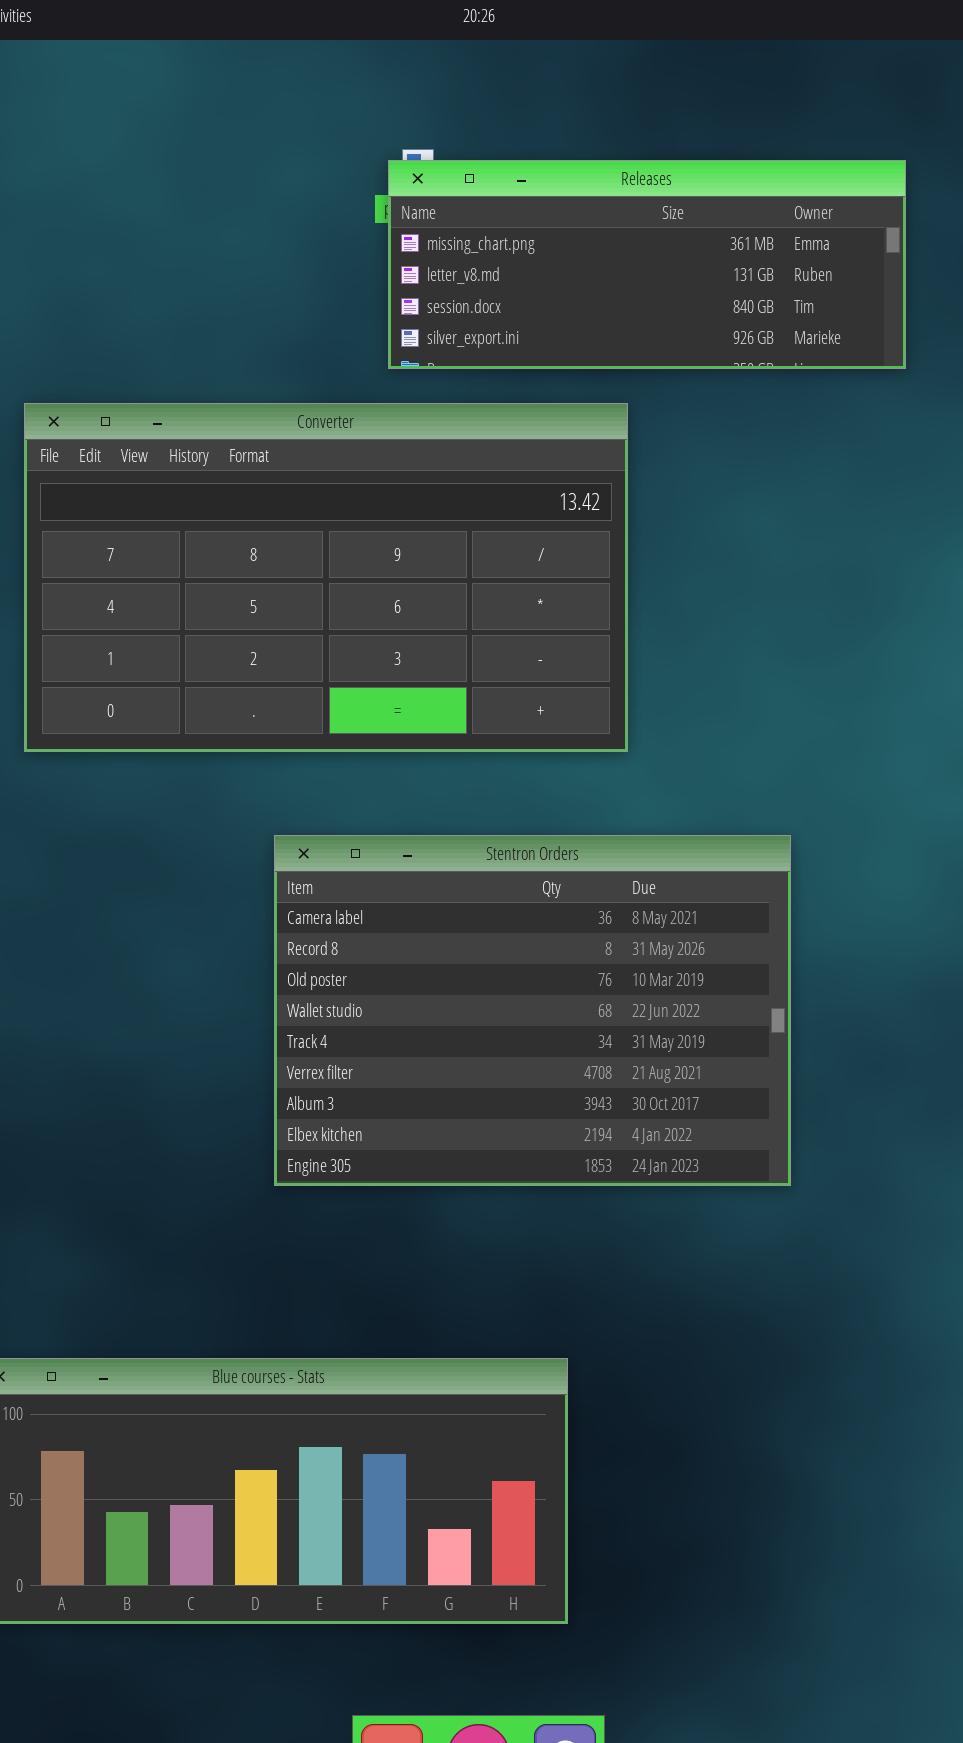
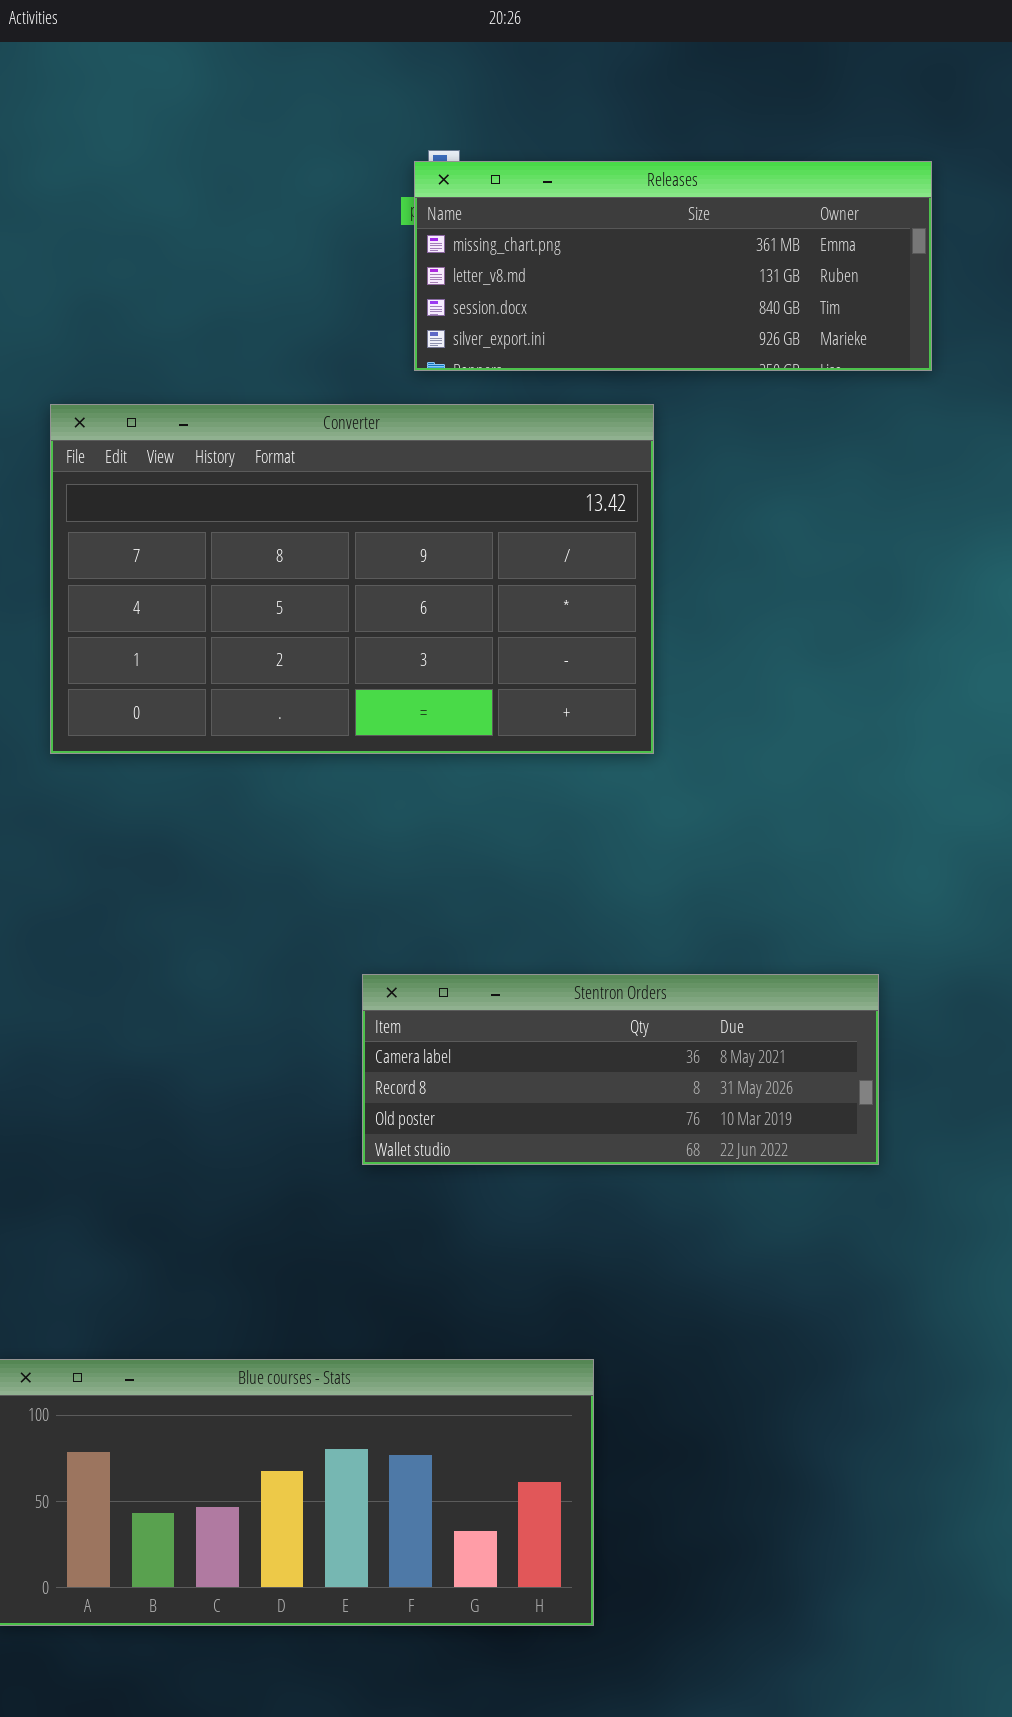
Stentron Orders: [274,835,791,1186] -> [362,974,879,1165], moved, resized

